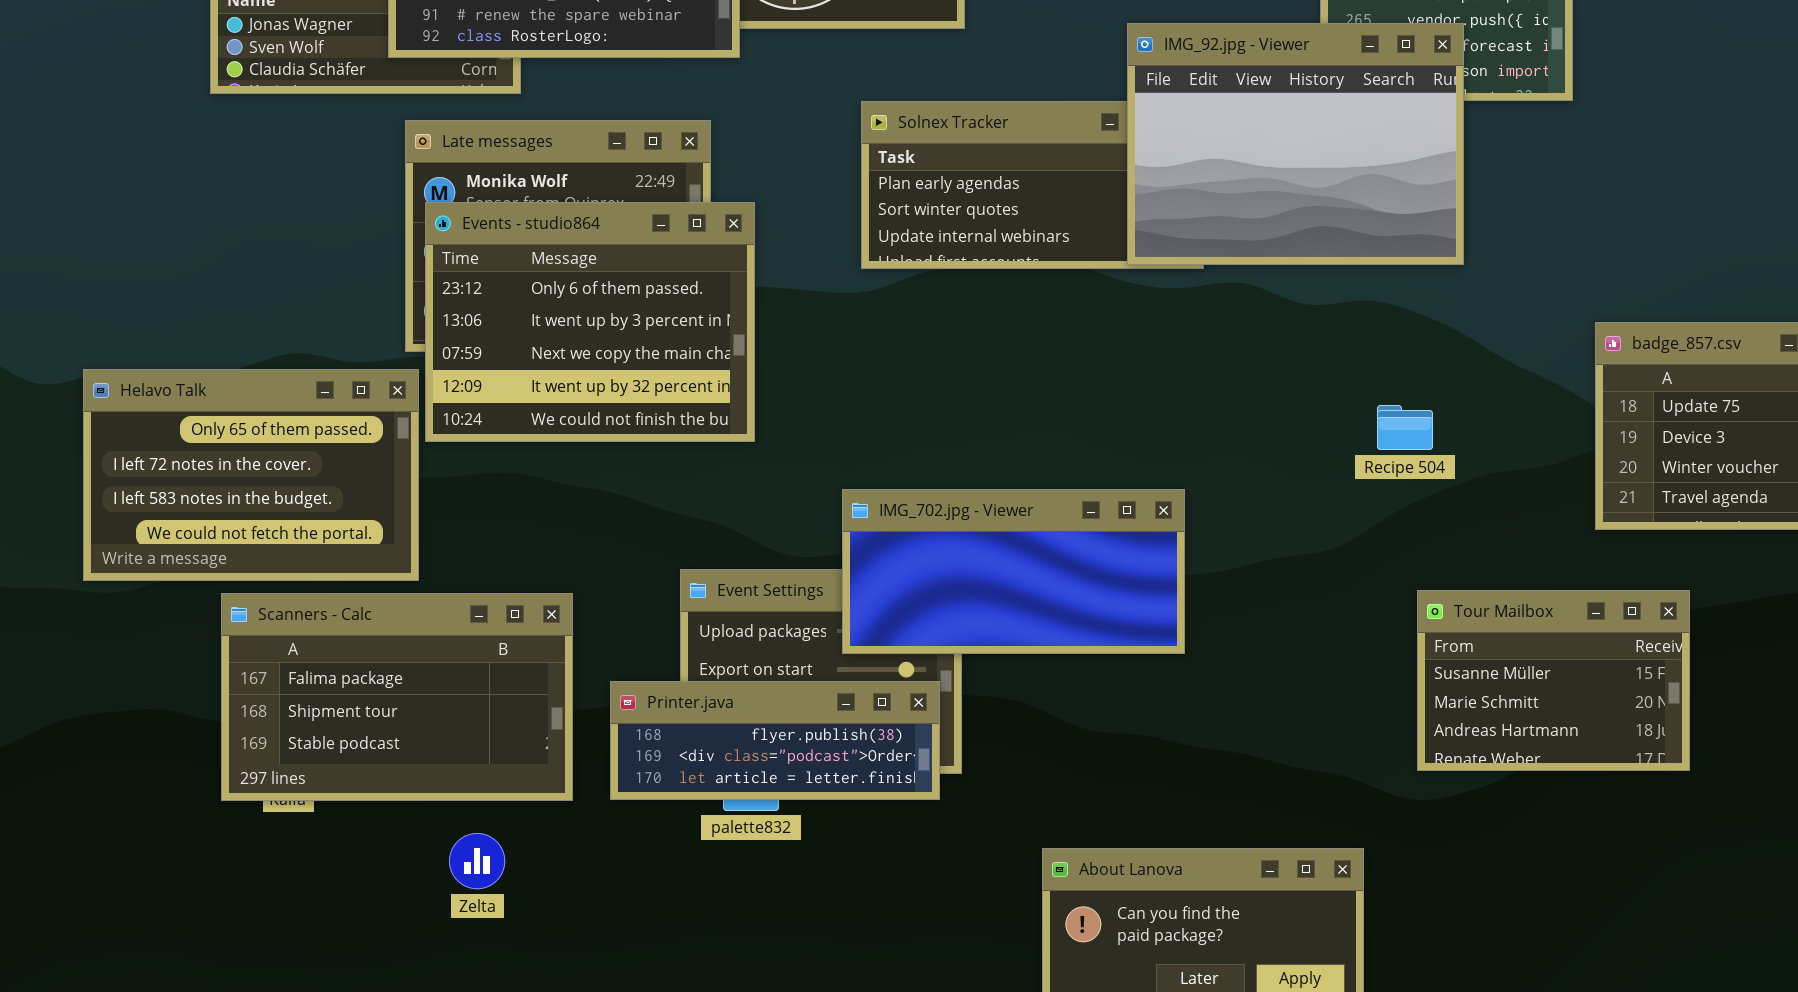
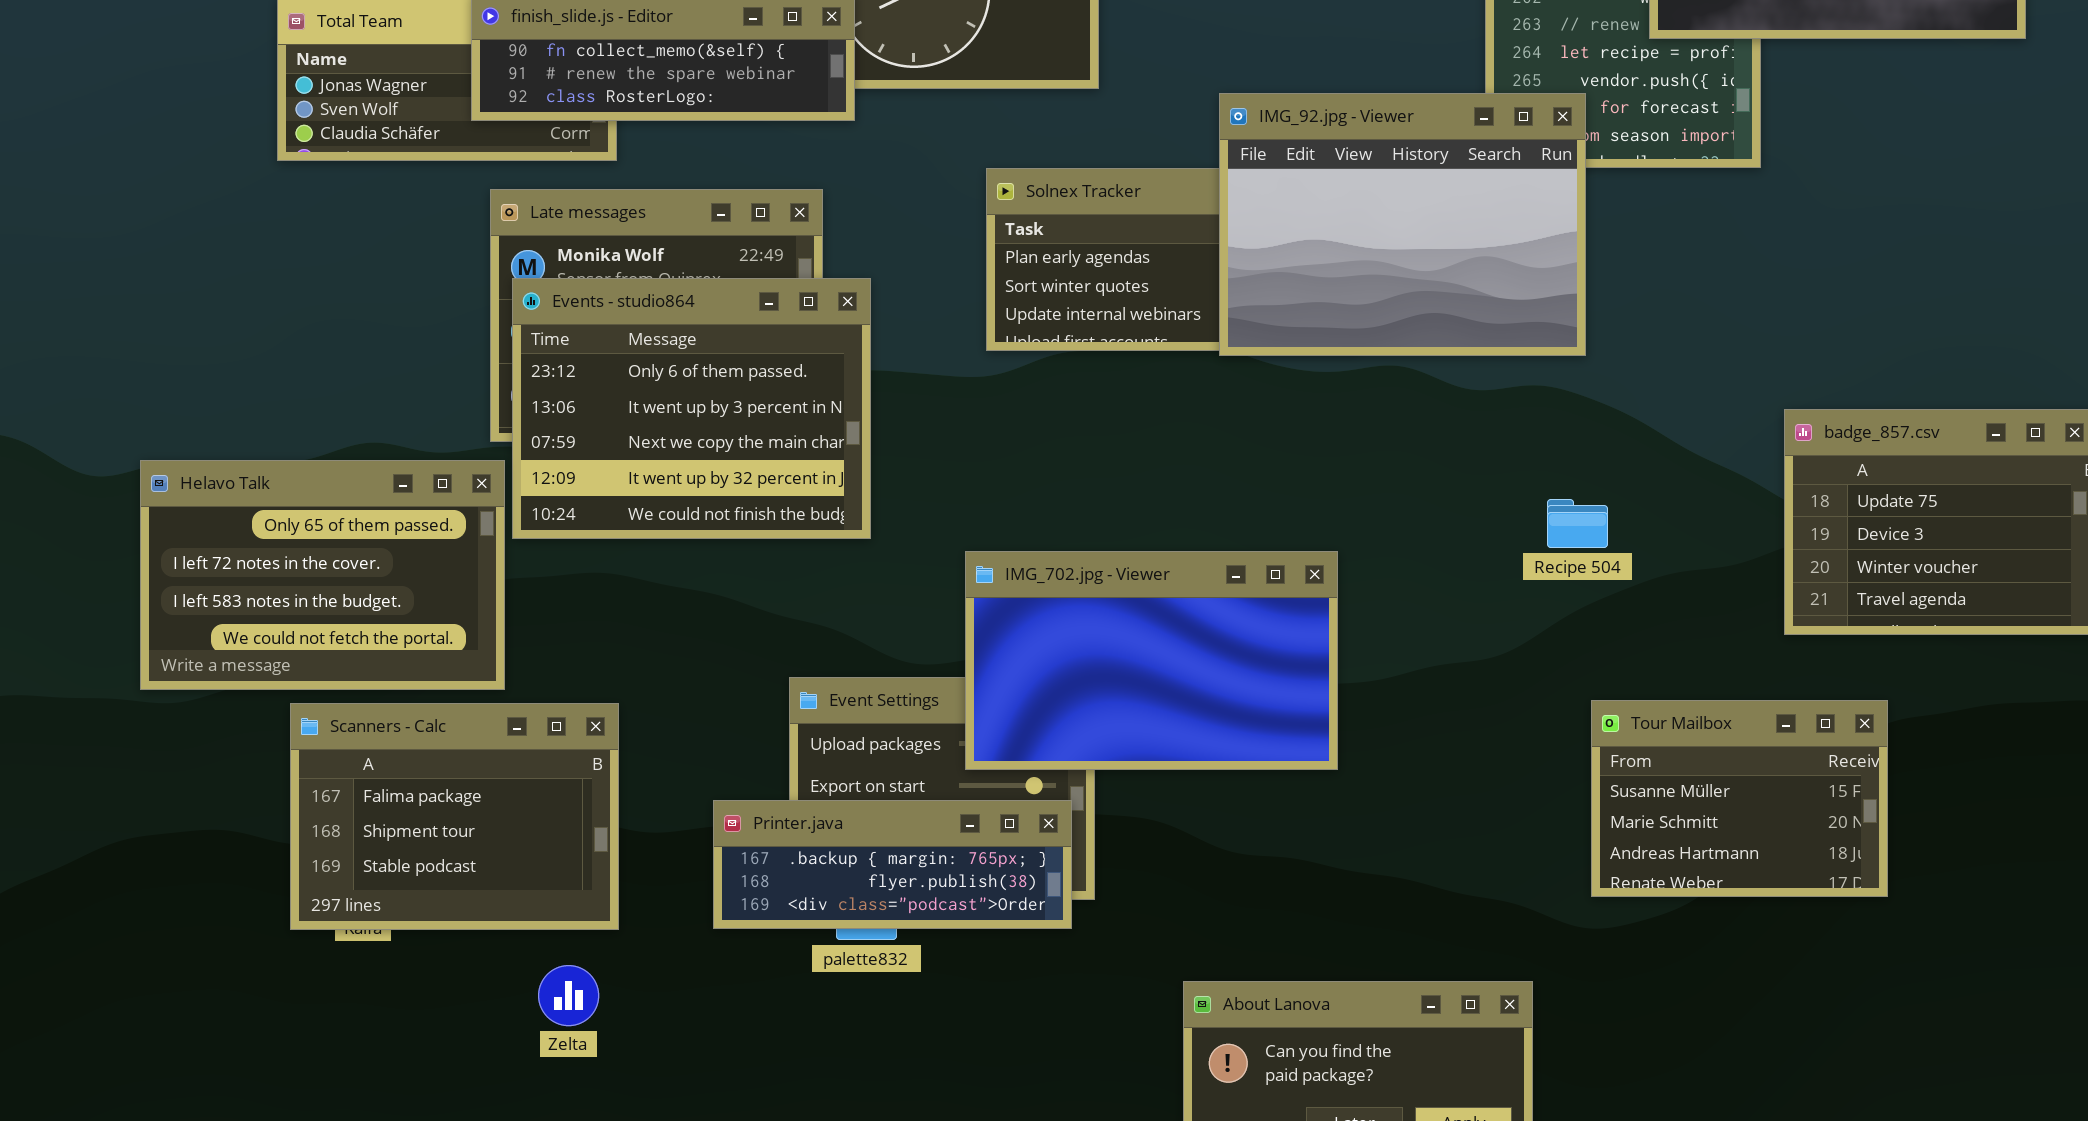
IMG_92.jpg - Viewer: [1127,23,1464,265] -> [1219,93,1586,356], moved
IMG_702.jpg - Viewer: [842,489,1185,654] -> [965,551,1338,770], resized
Scanners - Calc: [221,593,573,801] -> [290,703,619,930], resized
Printer.java: [610,681,940,800] -> [713,800,1072,929], scrolled up 1 row

